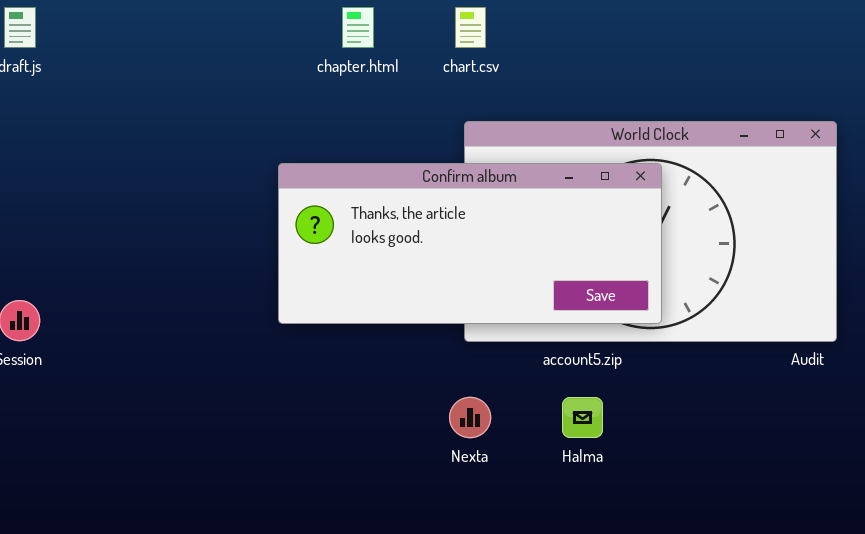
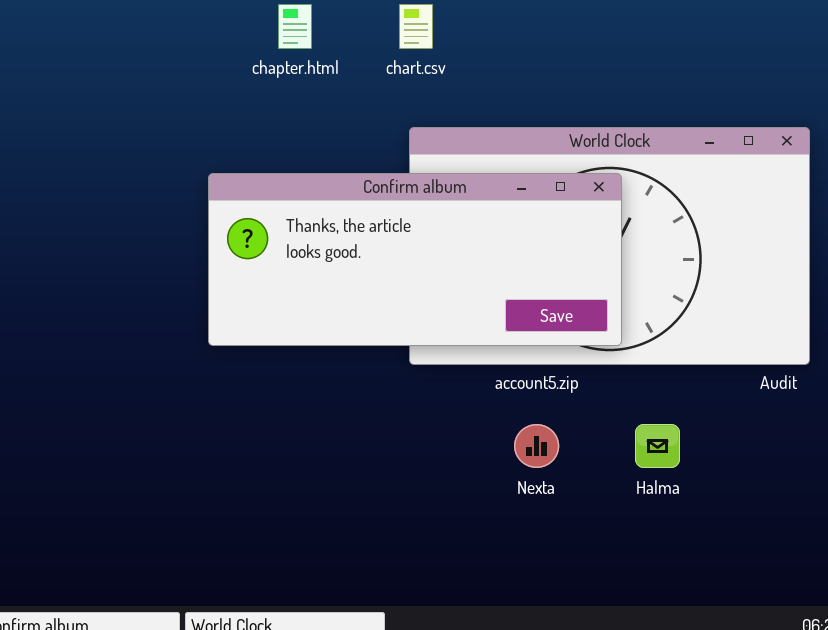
Nexta: [449,397,491,438] -> [514,424,559,468], moved
Halma: [562,397,603,438] -> [635,424,680,468], moved

